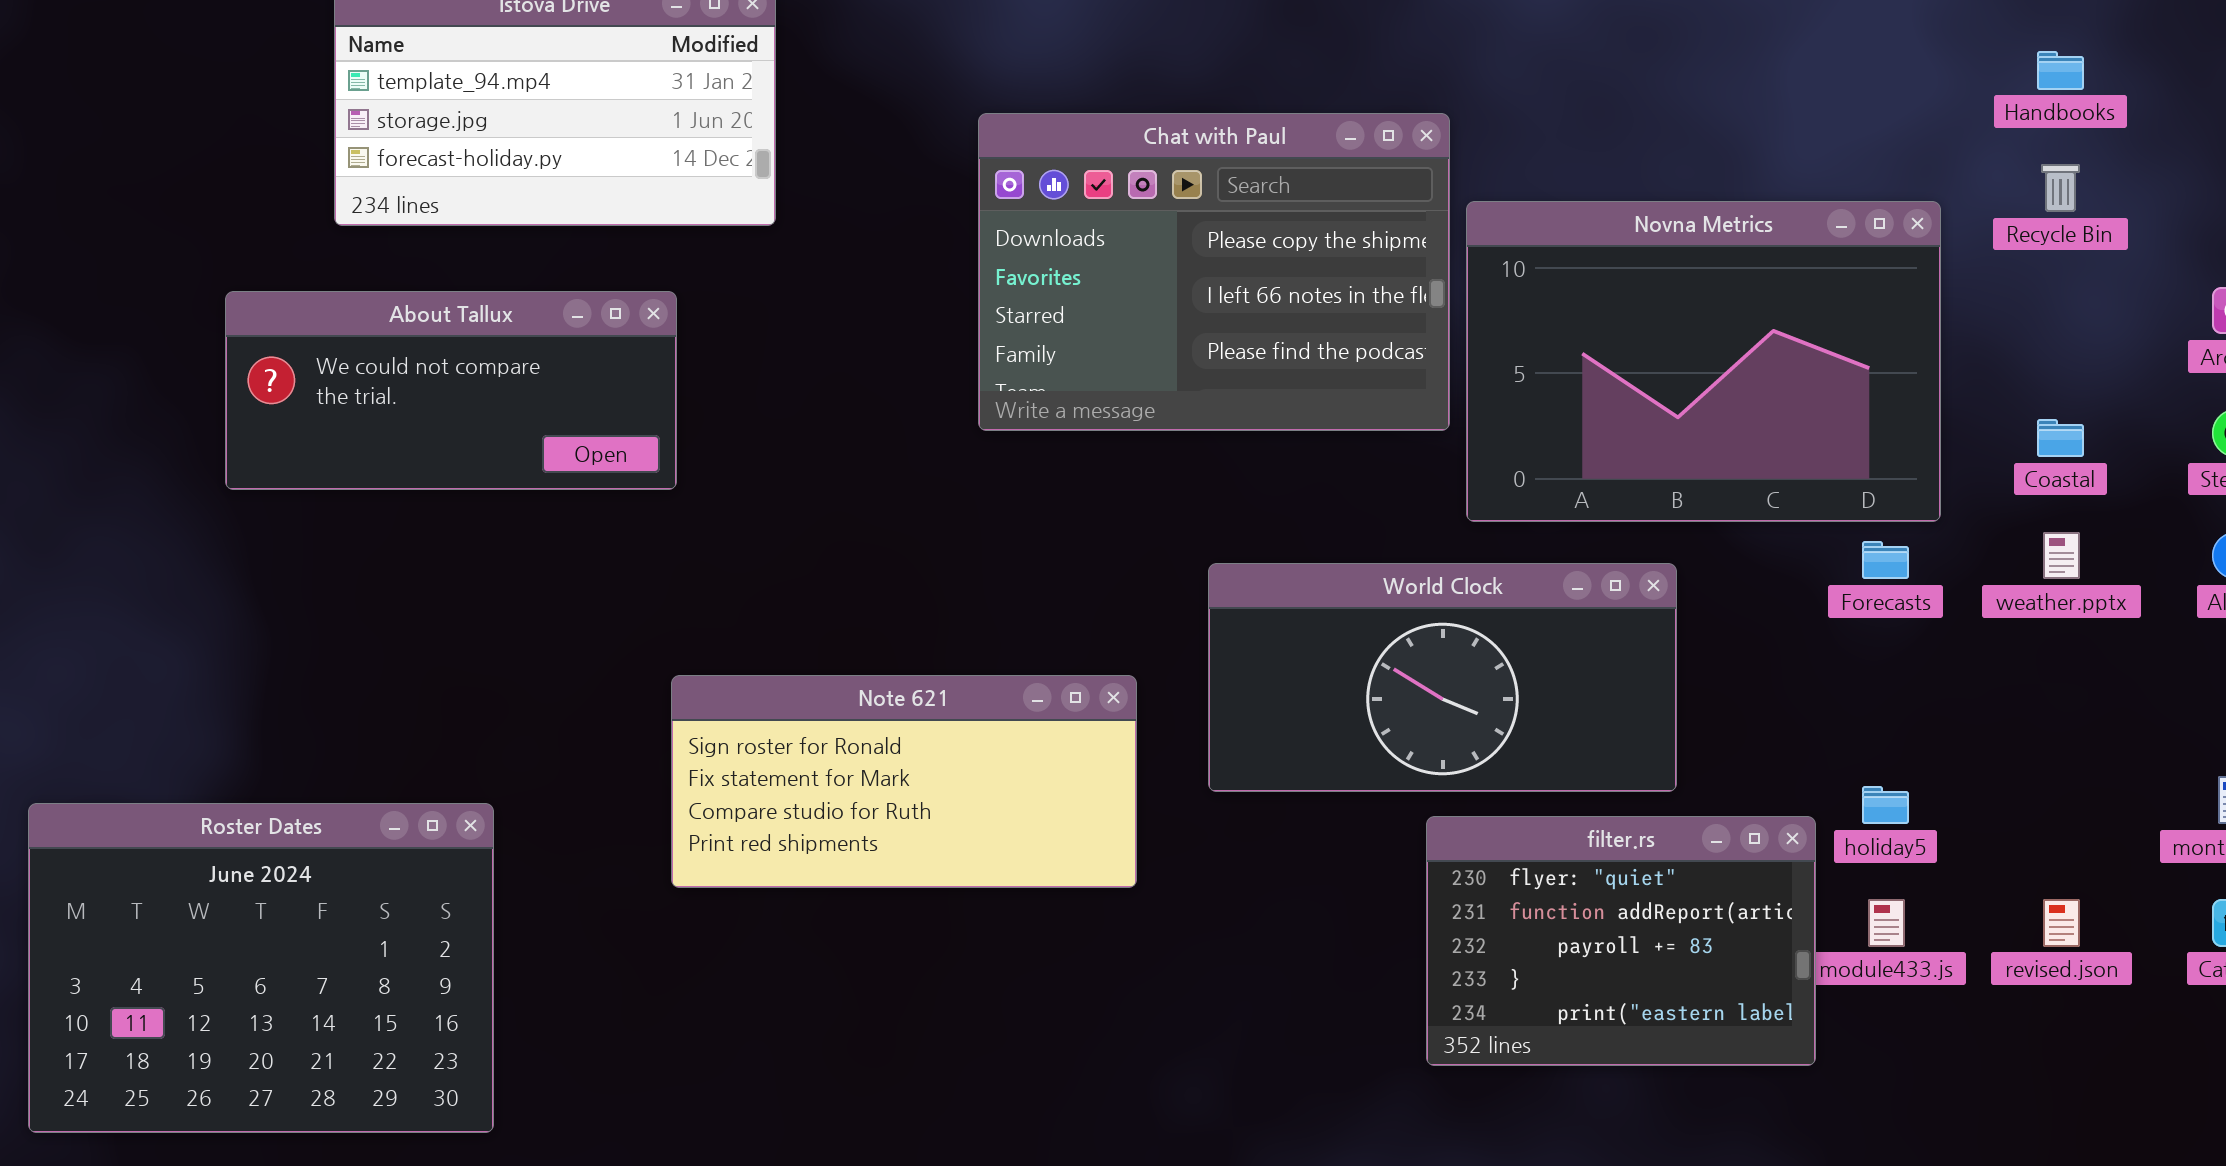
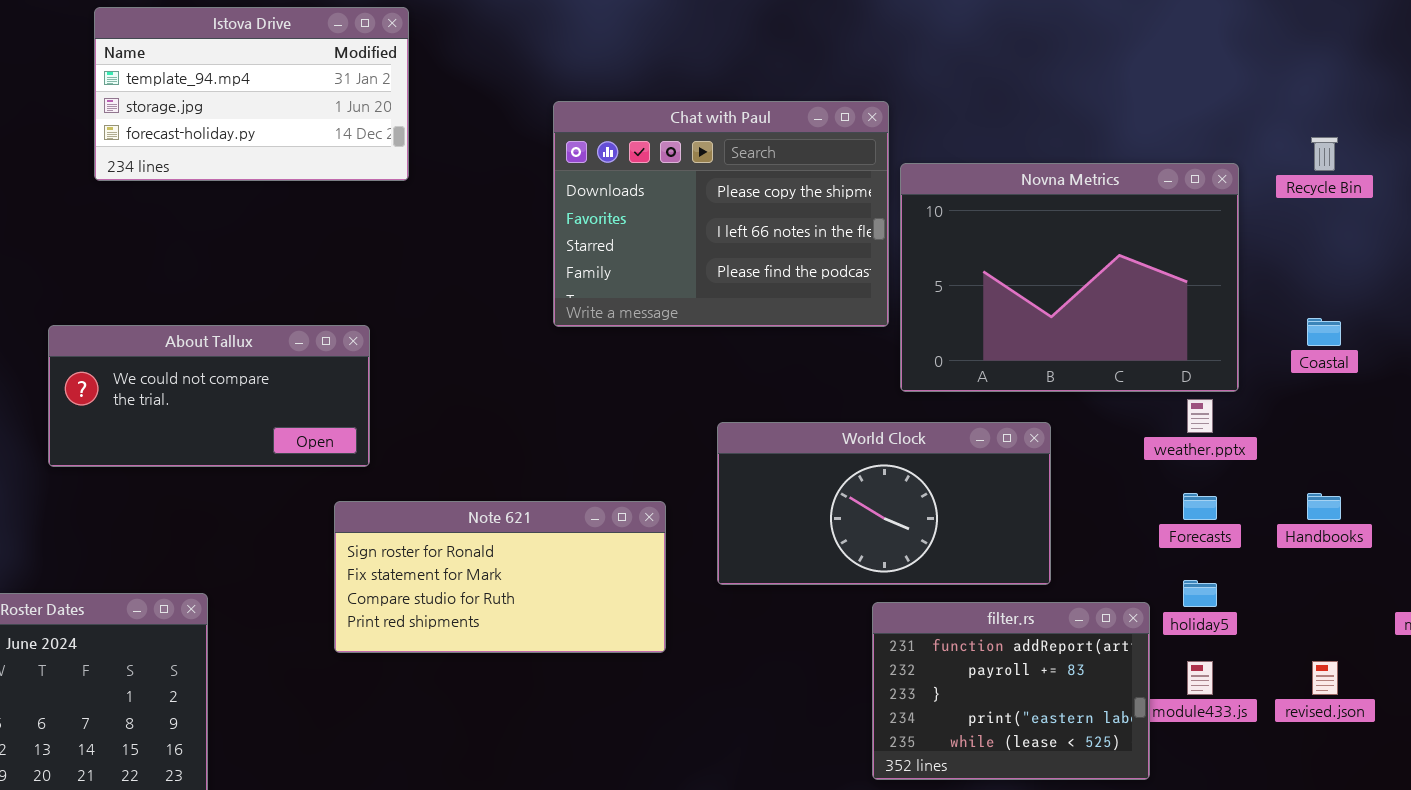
Handbooks: [2037,51,2084,90] -> [1307,493,1341,520], moved
About Tallux: [225,291,677,490] -> [48,325,370,467], moved
weather.pptx: [2043,532,2080,579] -> [1187,399,1213,433], moved
Forecasts: [1862,541,1909,579] -> [1183,493,1217,520], moved
filter.rs: [1426,816,1816,1066] -> [872,602,1150,780], scrolled down 1 row

